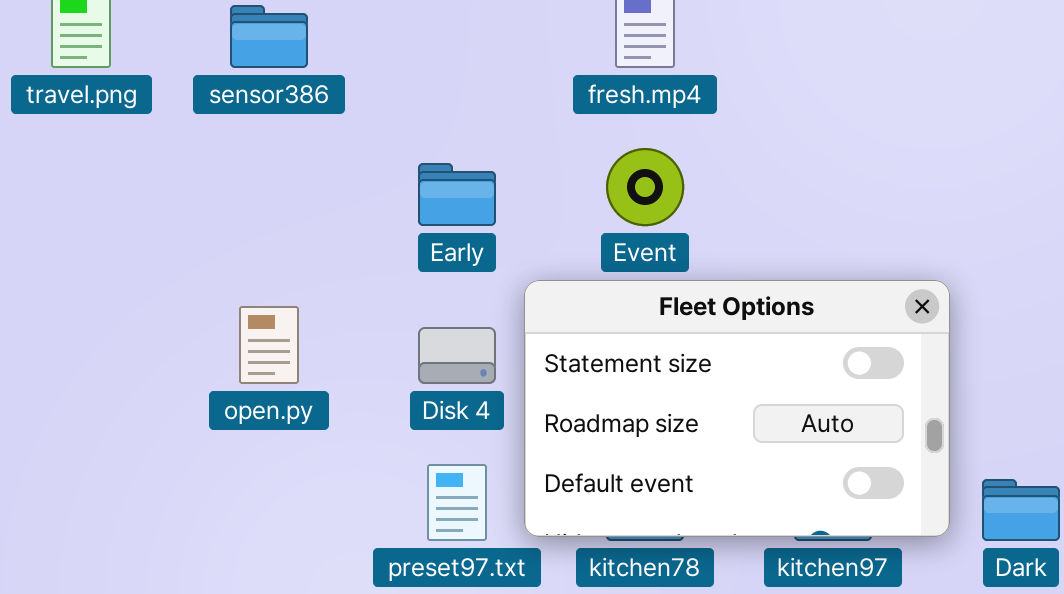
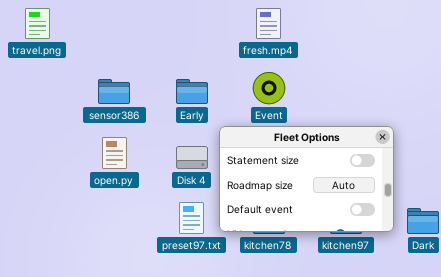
sensor386: [230,5,308,68] -> [98,79,130,104], moved

